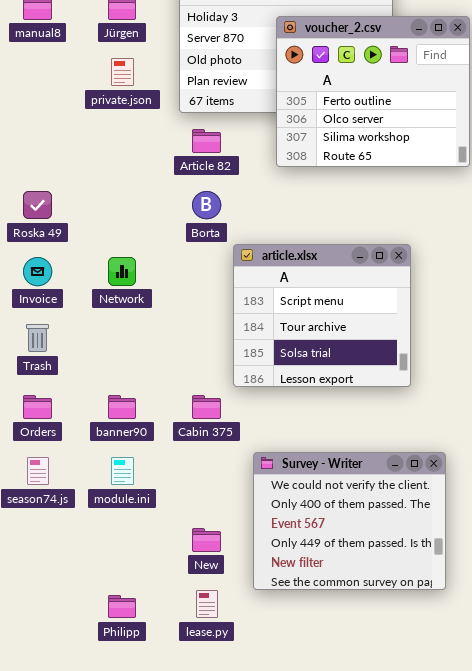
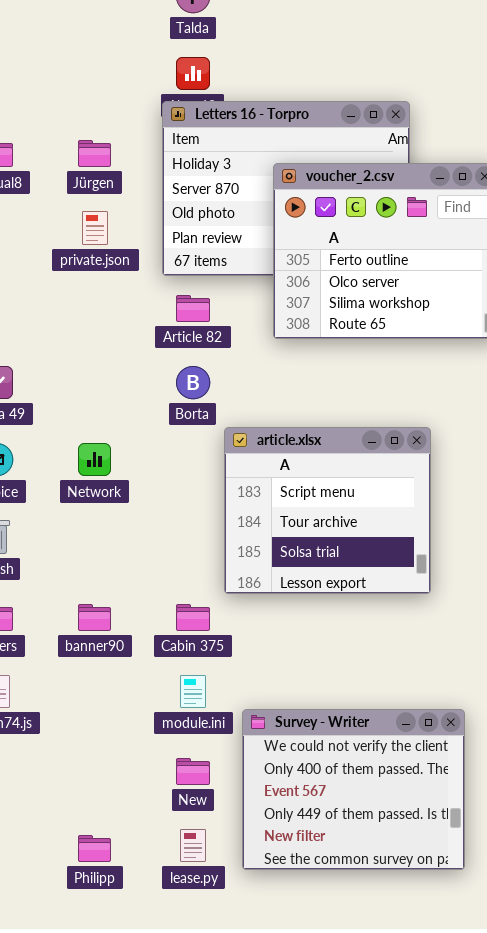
Survey - Writer: [253,452,446,590] -> [242,709,465,870], moved
module.ini: [111,457,134,485] -> [180,675,206,708], moved

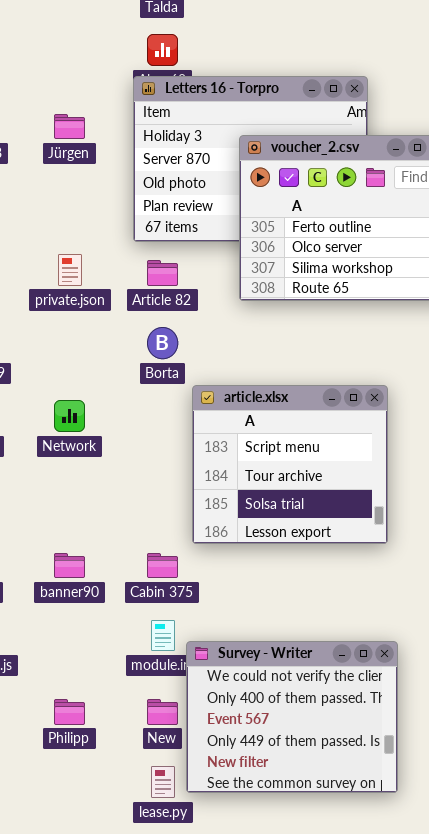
private.json: [82,211,108,245] -> [58,254,82,286], moved
Survey - Writer: [242,709,465,870] -> [186,641,398,793], moved
Philipp: [78,835,111,862] -> [54,699,85,725], moved

